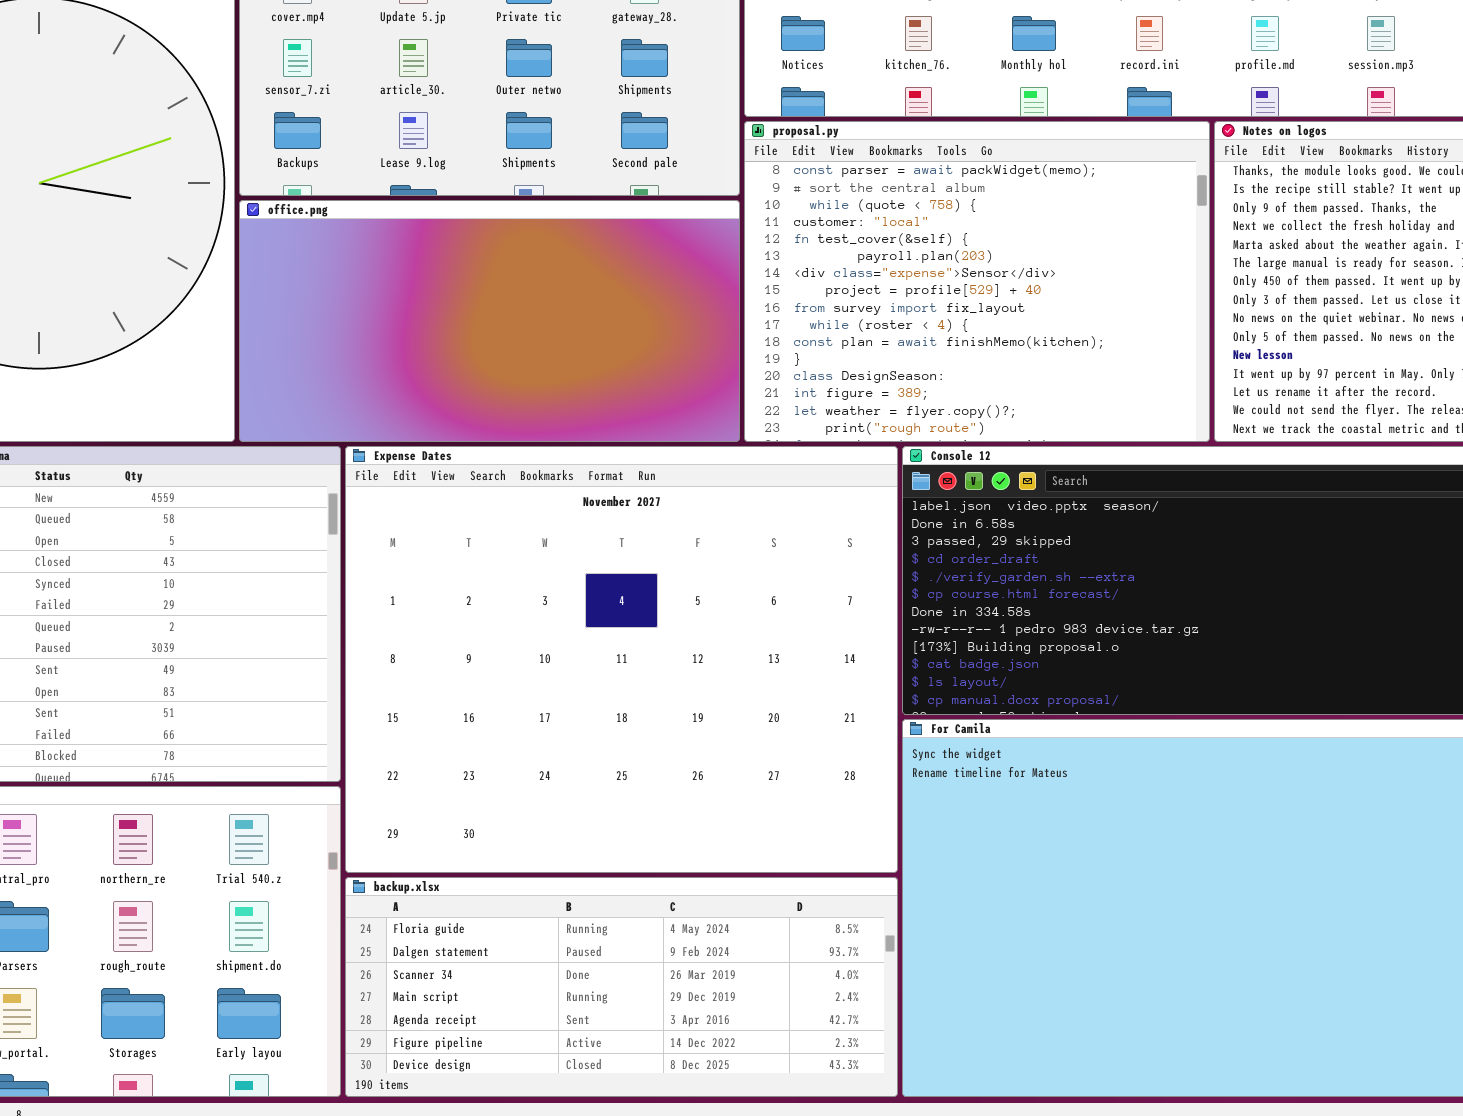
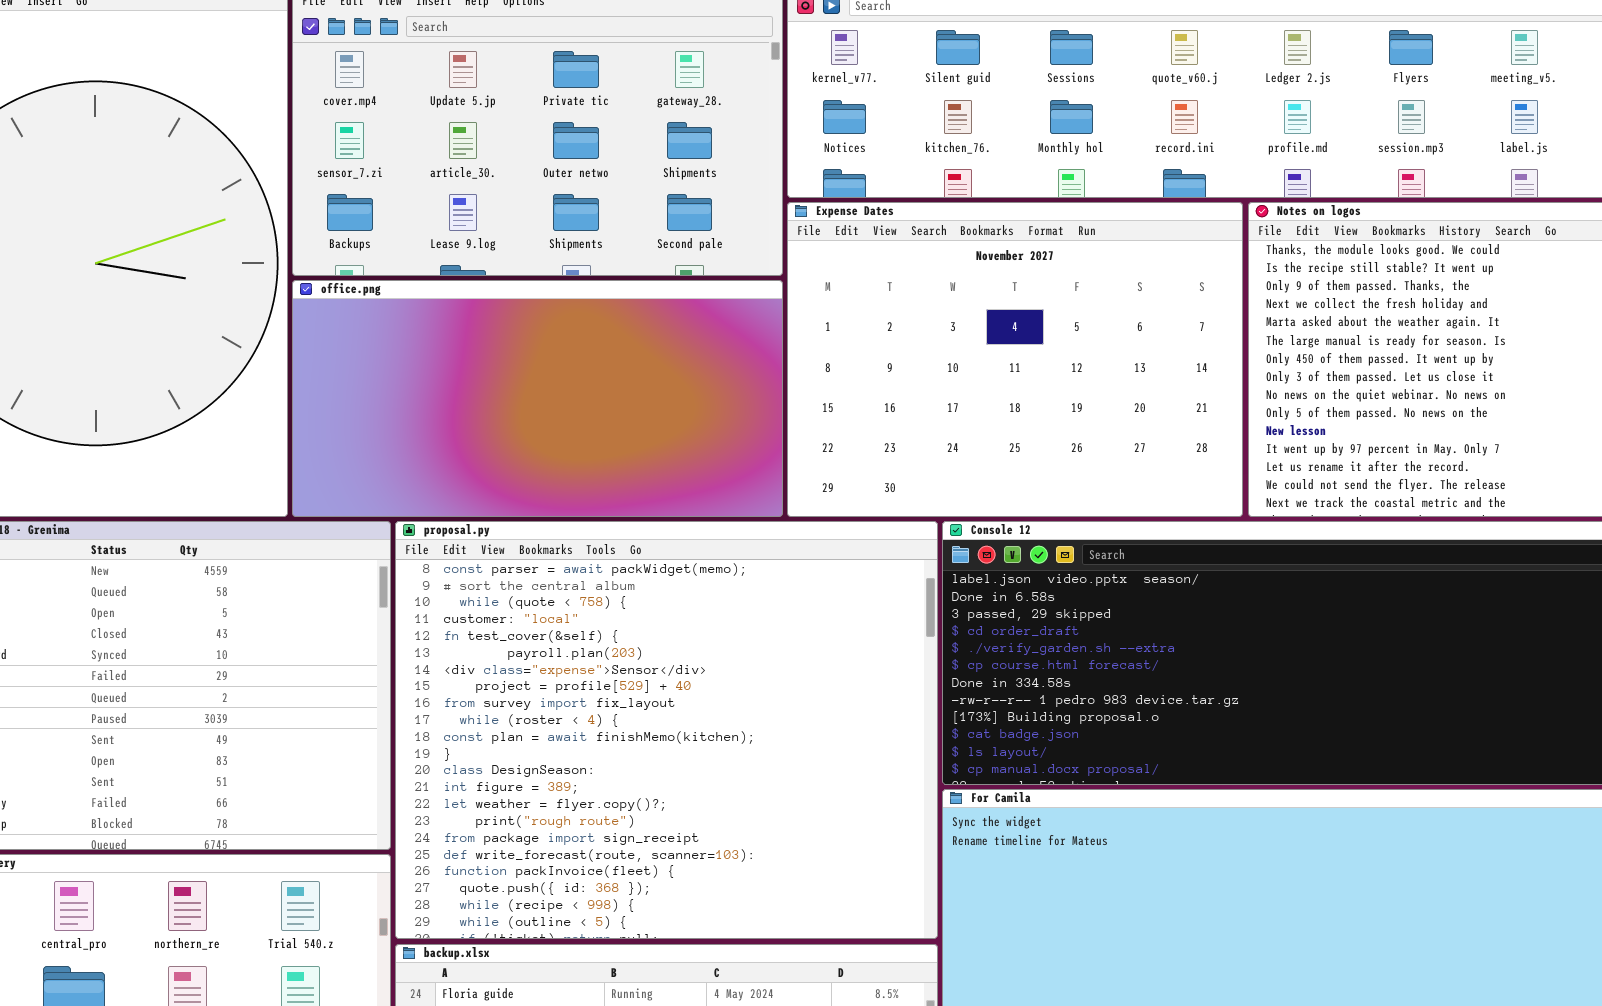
proposal.py: [744,121,1210,442] -> [395,521,938,939], moved, resized
Expense Dates: [345,446,898,873] -> [787,202,1243,517], moved, resized

